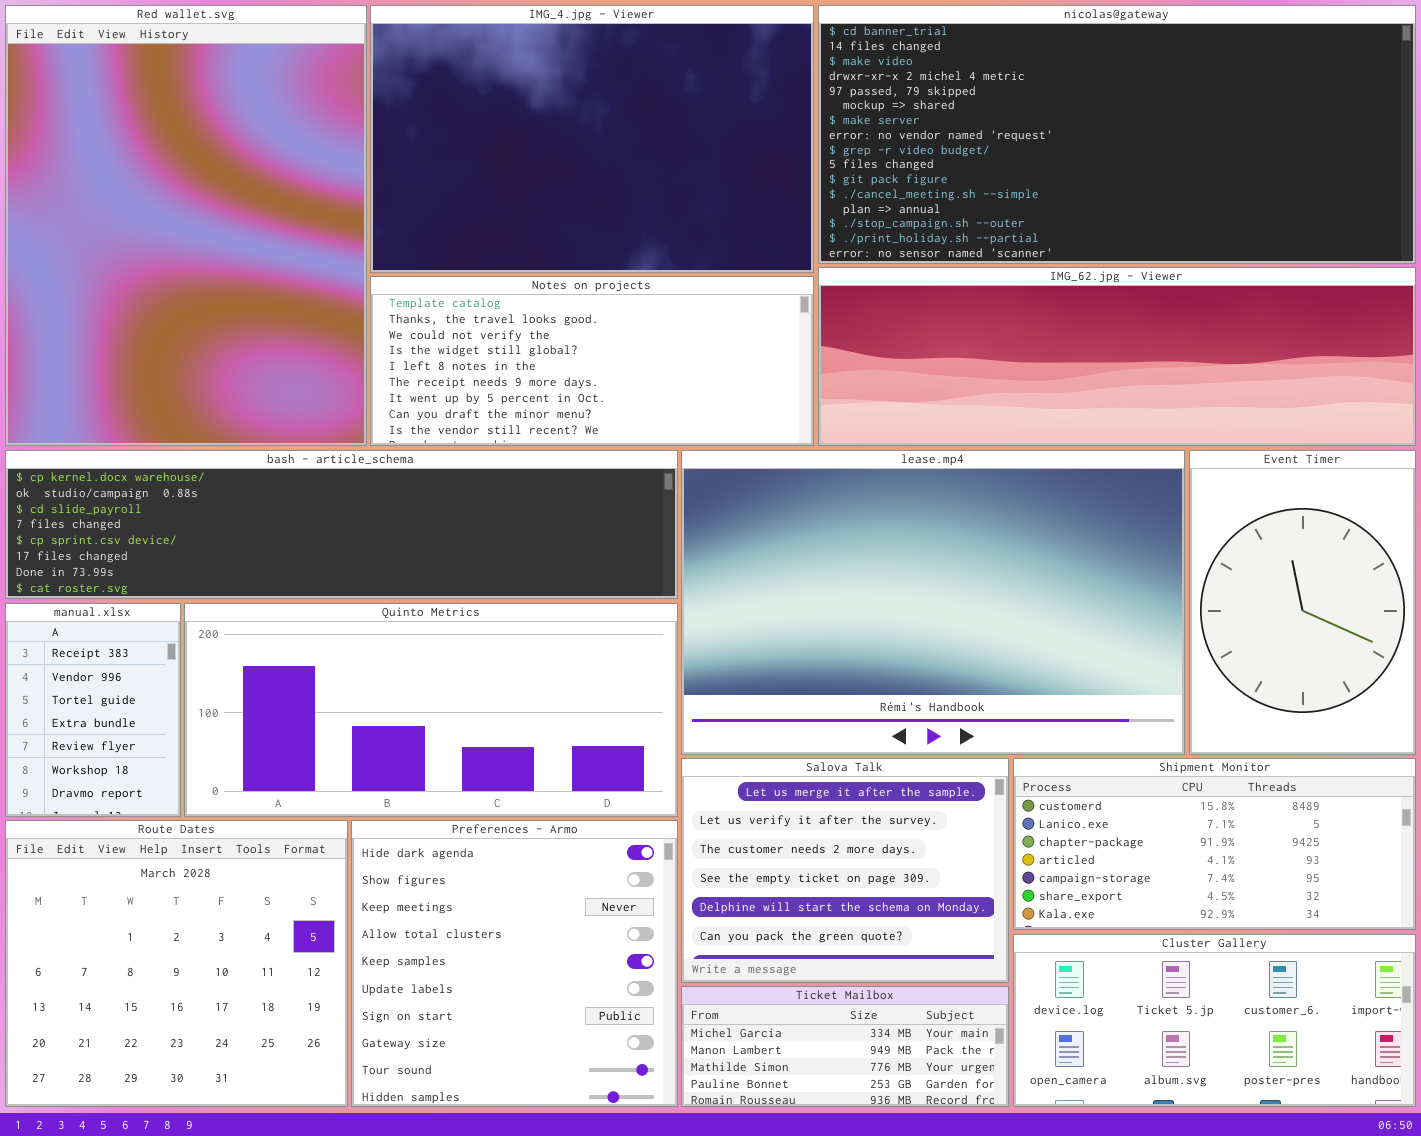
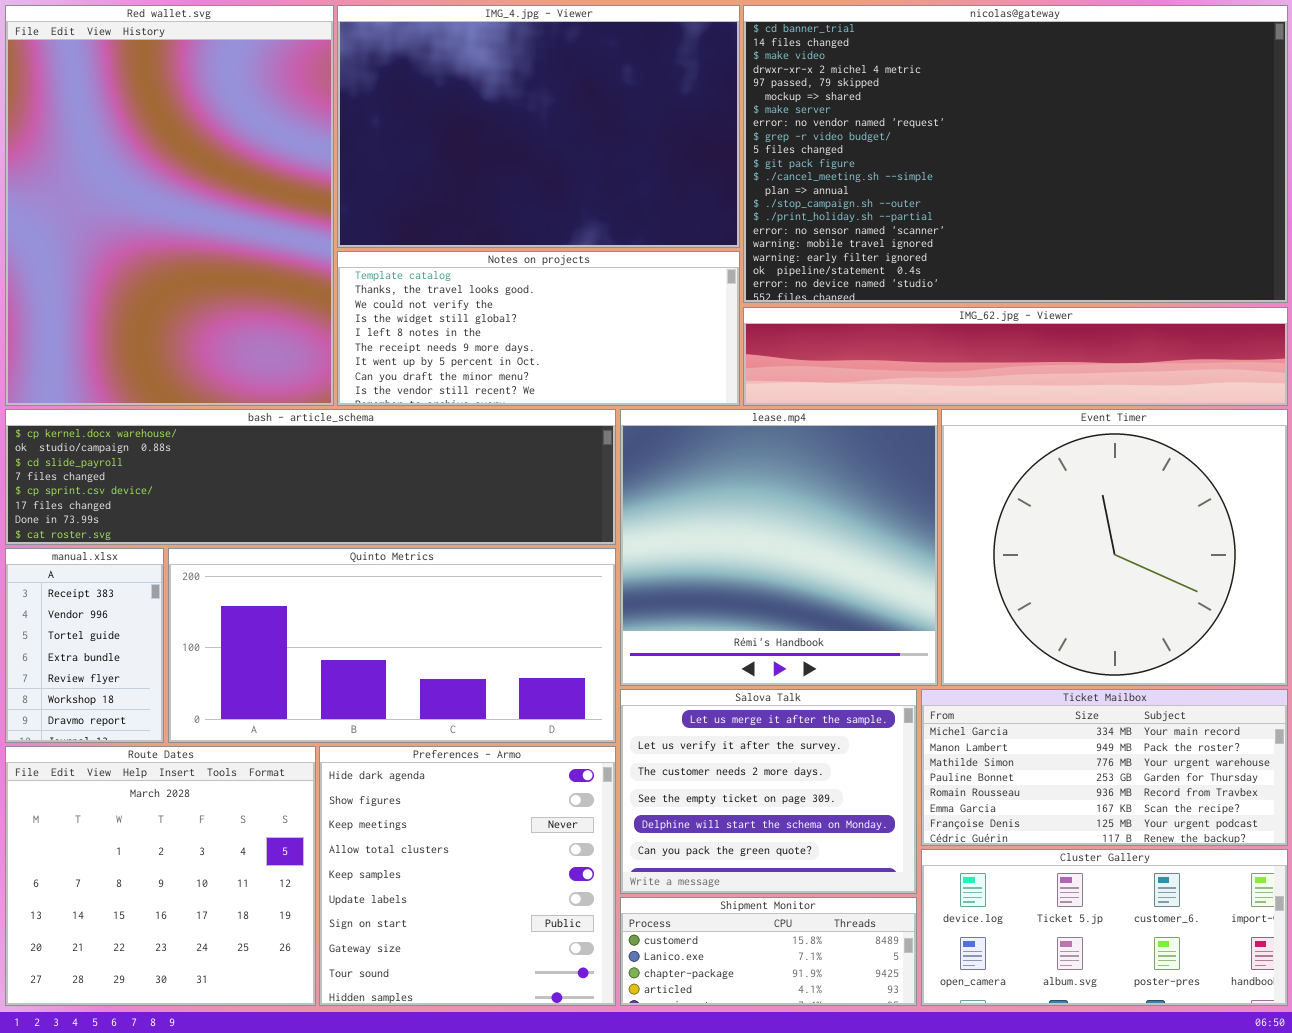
nicolas@gateway: [818,5,1416,264] -> [743,5,1288,303], resized
IMG_62.jpg - Viewer: [818,267,1416,446] -> [743,307,1288,406], resized
lease.mp4: [681,450,1185,755] -> [620,409,938,686], resized
Event Timer: [1189,450,1416,755] -> [941,409,1288,686], resized
Shipment Monitor: [1013,758,1416,930] -> [620,897,917,1006], moved, resized
Ticket Mailbox: [681,986,1009,1107] -> [921,689,1288,846], moved, resized

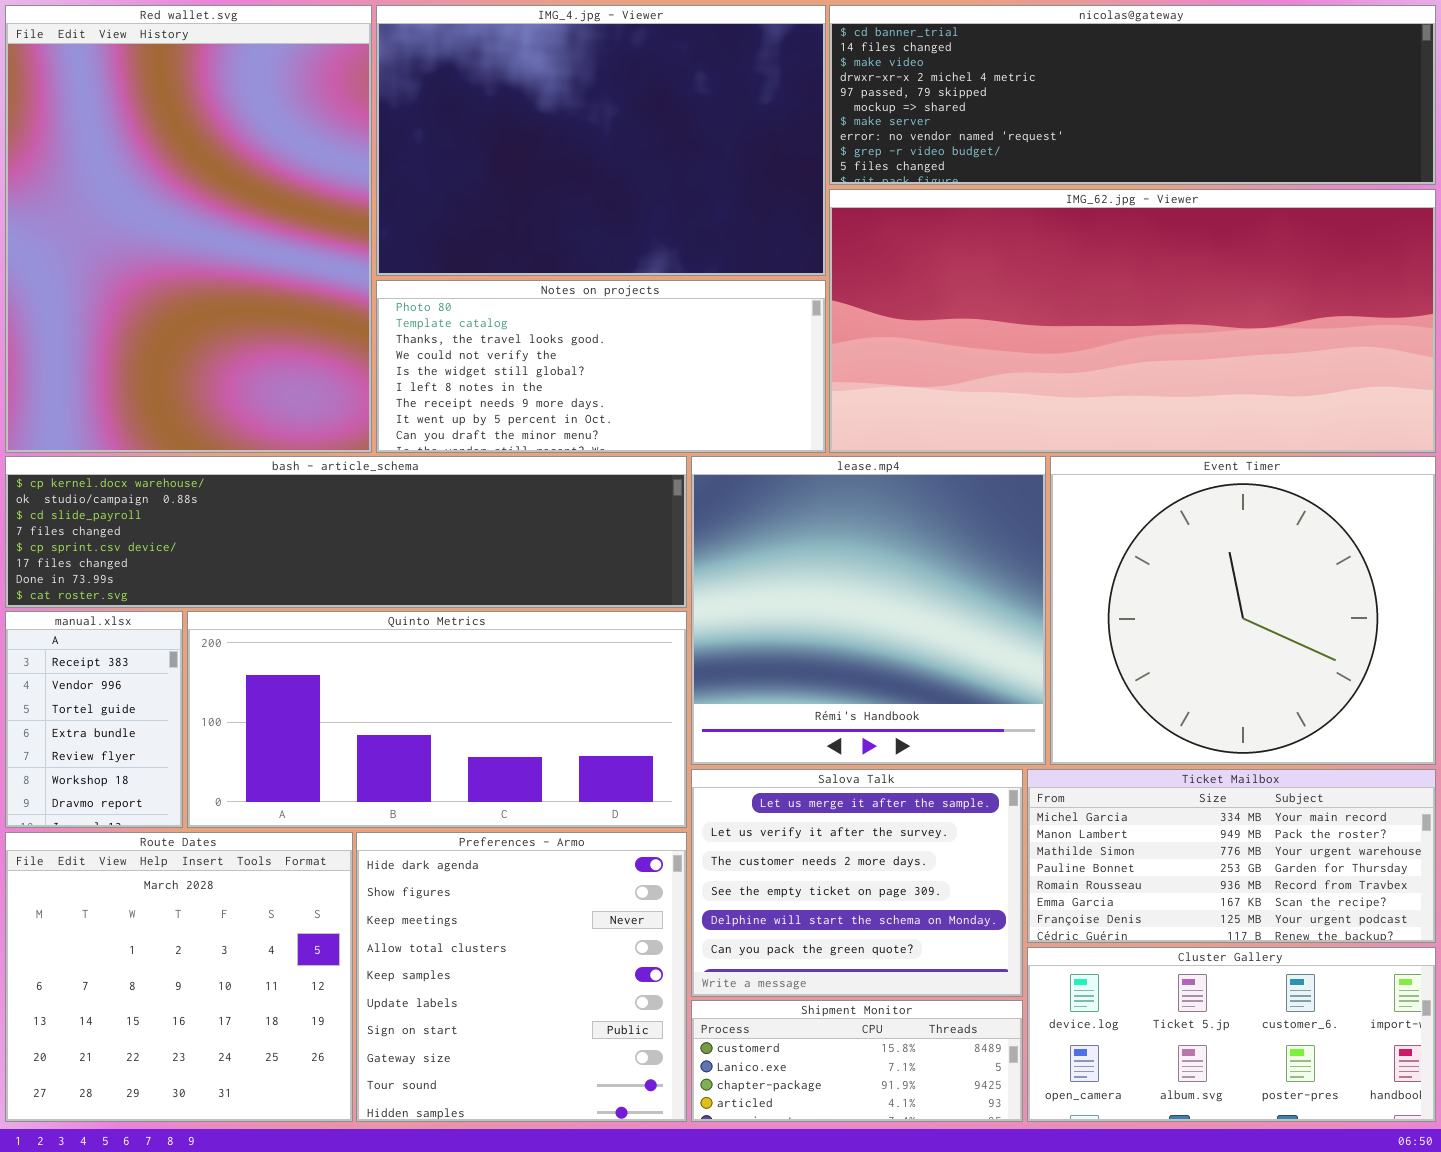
nicolas@gateway: [743,5,1288,303] -> [829,5,1436,185], resized
Notes on projects: [337,251,740,406] -> [376,280,826,453], scrolled up 1 row
IMG_62.jpg - Viewer: [743,307,1288,406] -> [829,189,1436,453], resized

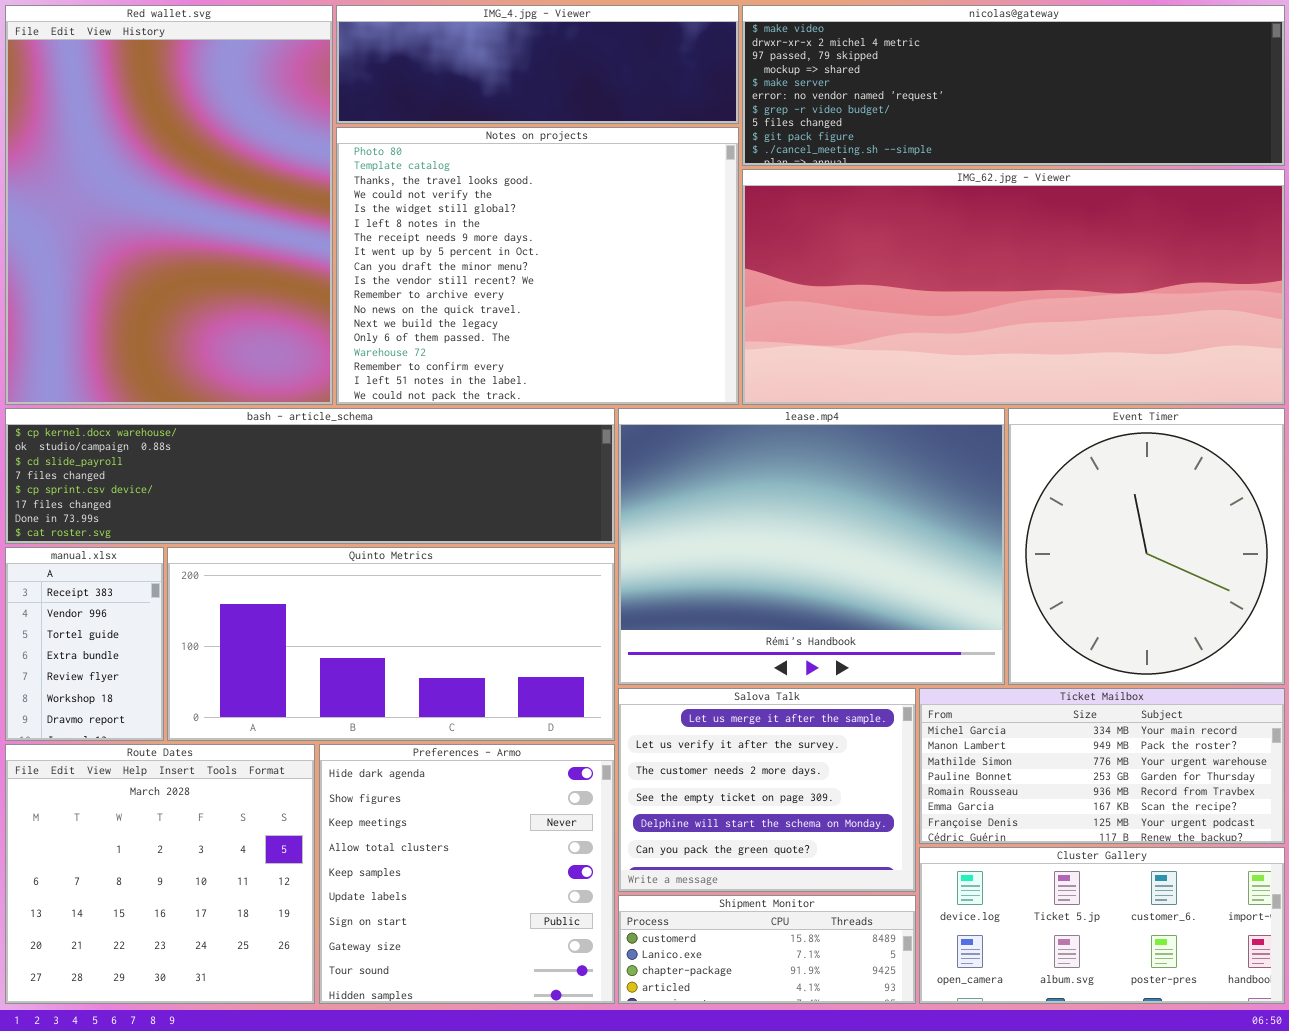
IMG_4.jpg - Viewer: [376,5,826,276] -> [336,5,739,124], resized
nicolas@gateway: [829,5,1436,185] -> [742,5,1285,166], scrolled down 2 rows
Notes on projects: [376,280,826,453] -> [336,127,739,405], resized
lease.mp4: [691,456,1046,765] -> [618,408,1005,685], resized
Event Timer: [1050,456,1436,765] -> [1008,408,1285,685], resized

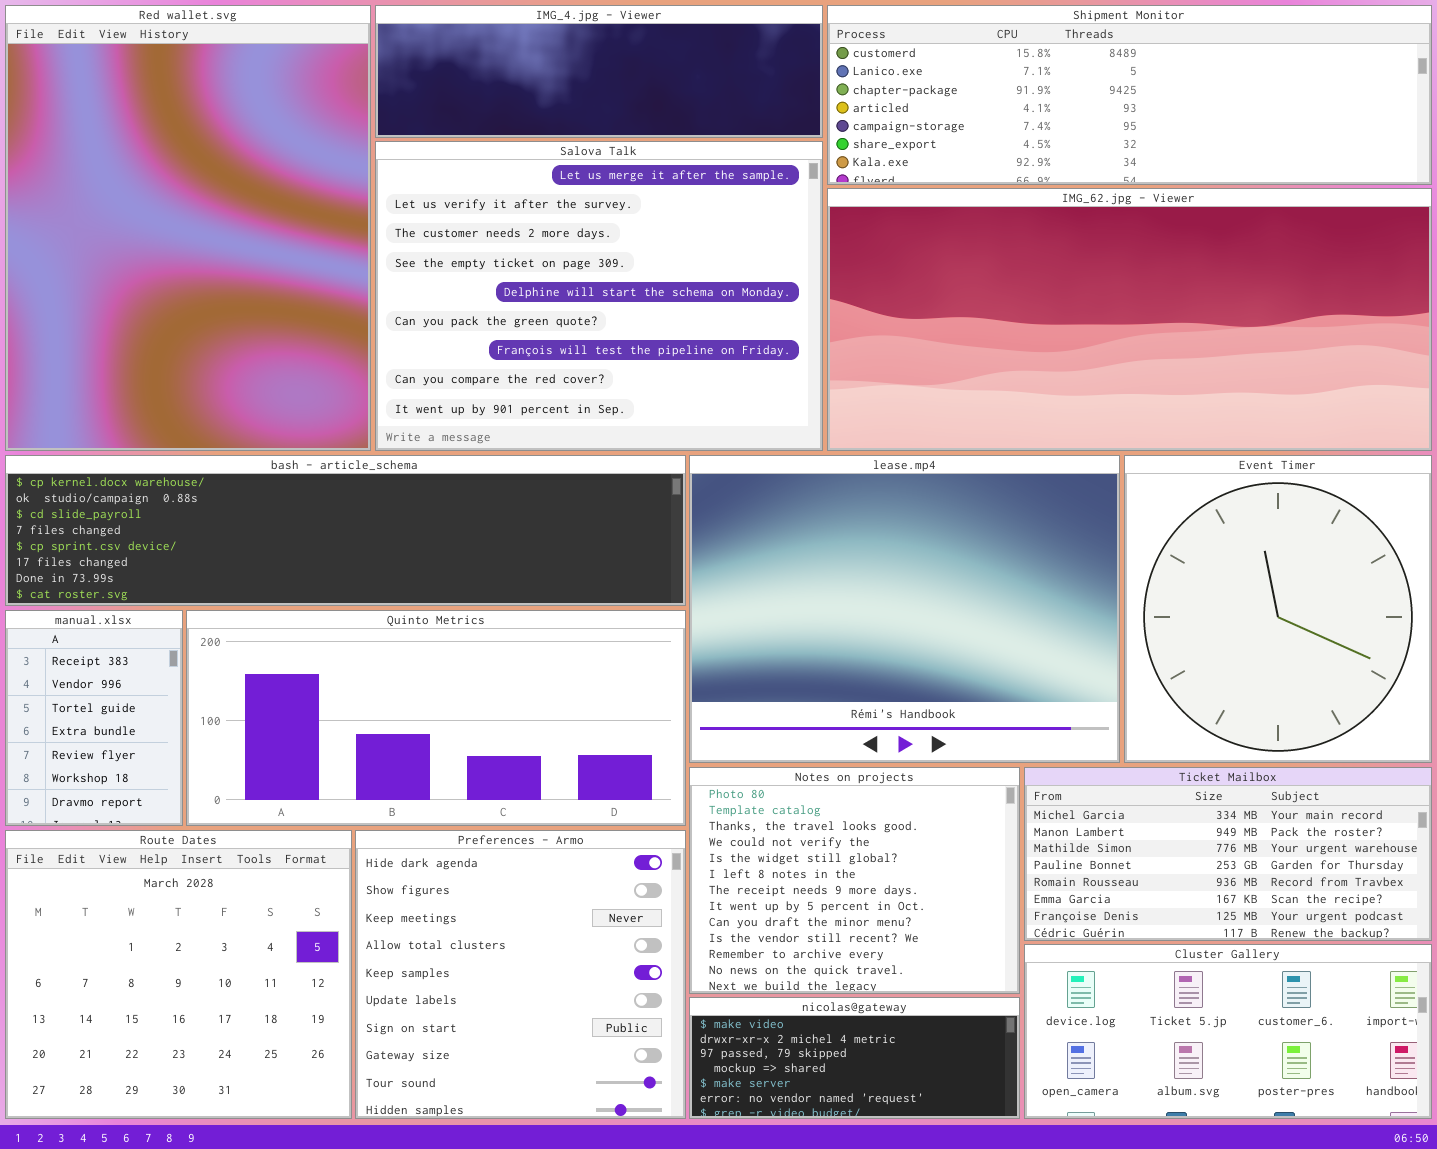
nicolas@gateway: [742,5,1285,166] -> [689,997,1020,1119], moved, resized
Notes on projects: [336,127,739,405] -> [689,767,1020,994], moved, resized
Salova Talk: [618,688,916,892] -> [375,141,823,451], moved, resized
Shipment Monitor: [618,895,916,1004] -> [827,5,1432,185], moved, resized

